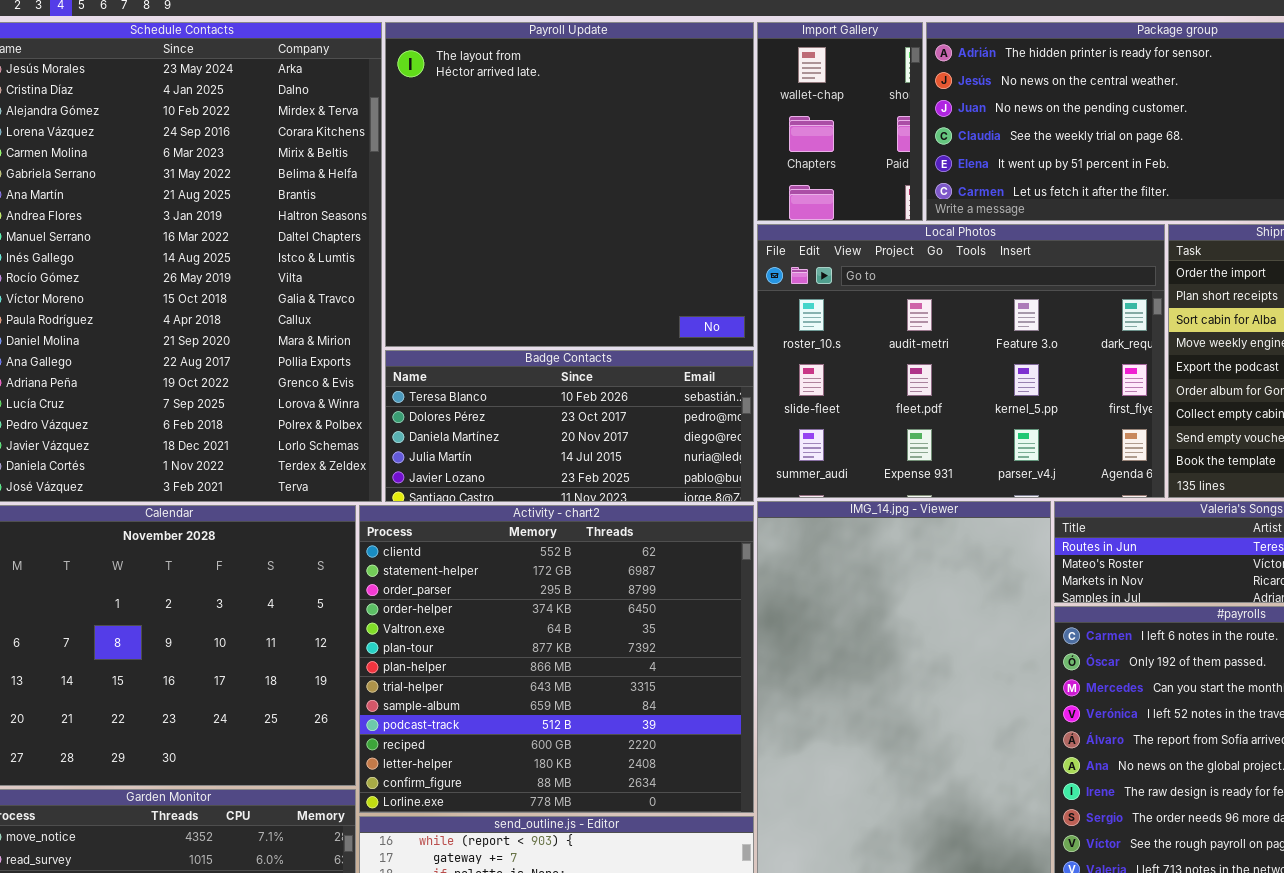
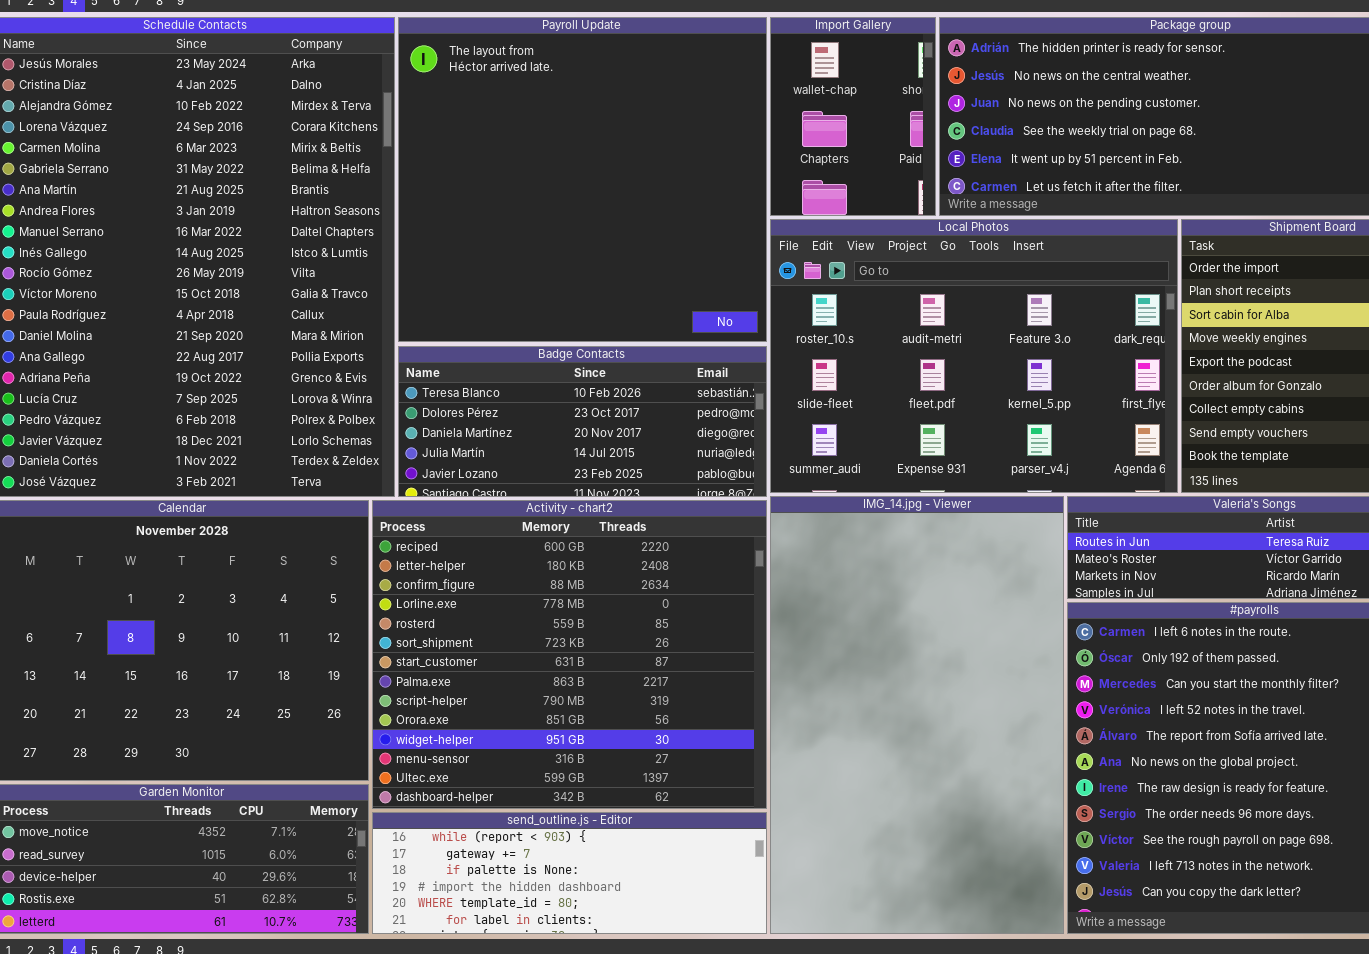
Activity - chart2: [359,505,754,813] -> [372,500,767,809], scrolled down 10 rows

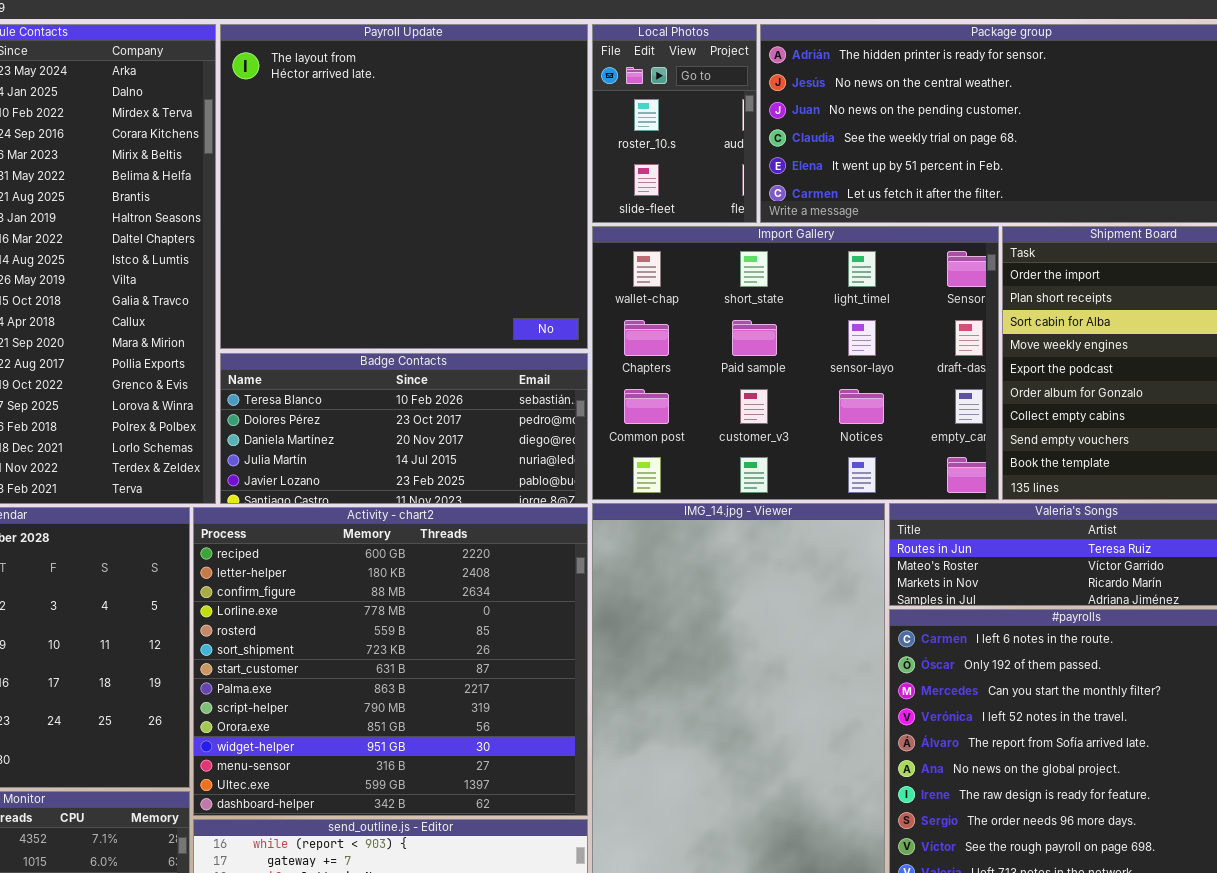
Import Gallery: [770,17,936,216] -> [592,226,999,500], moved, resized
Local Photos: [770,219,1178,493] -> [592,24,757,223], moved, resized

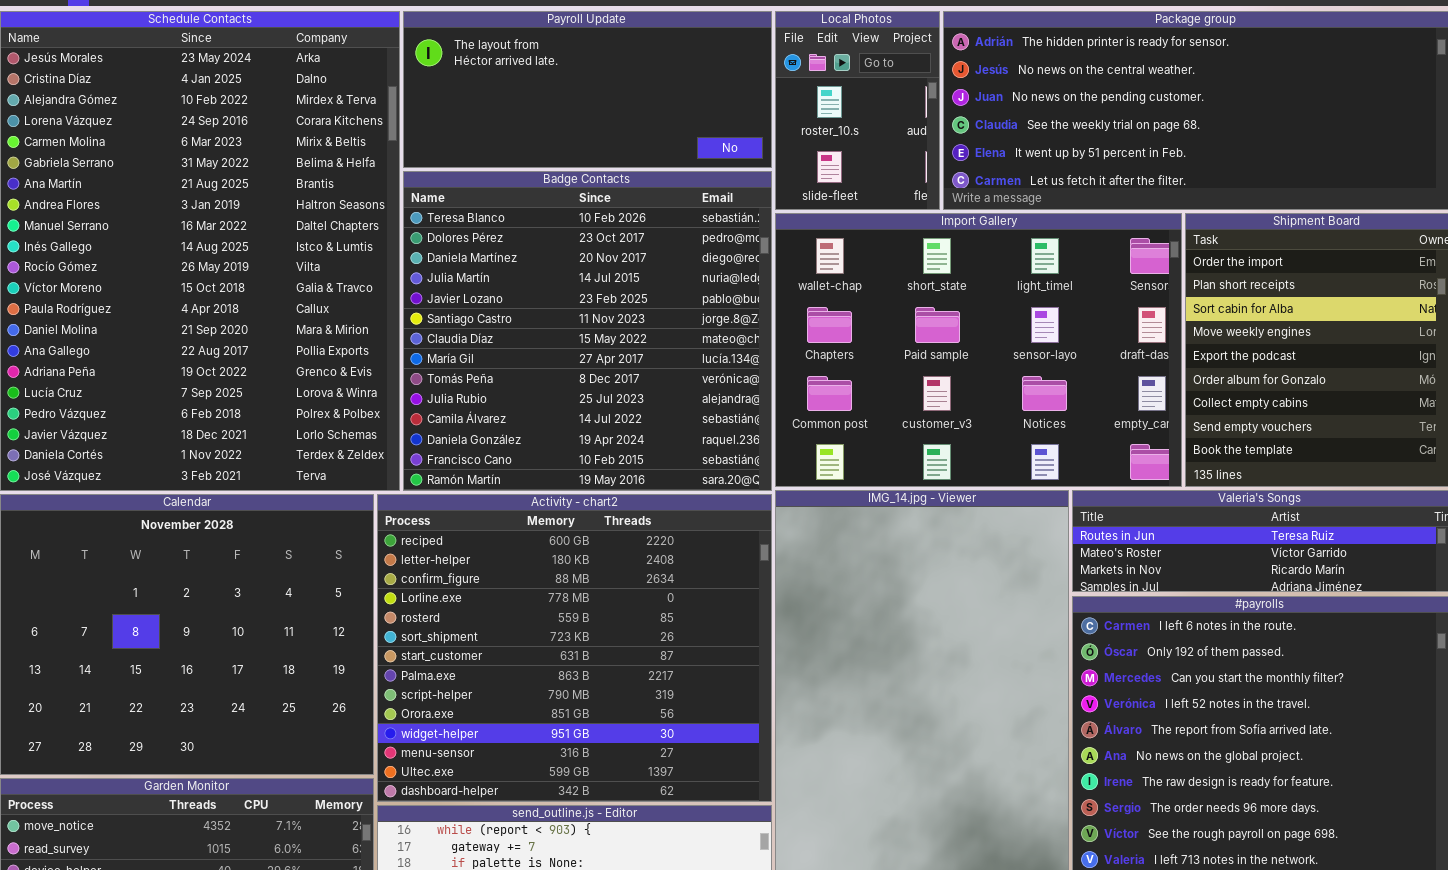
Payroll Update: [220,24,588,349] -> [403,11,772,168], resized
Badge Contacts: [220,353,588,504] -> [403,171,772,491], resized

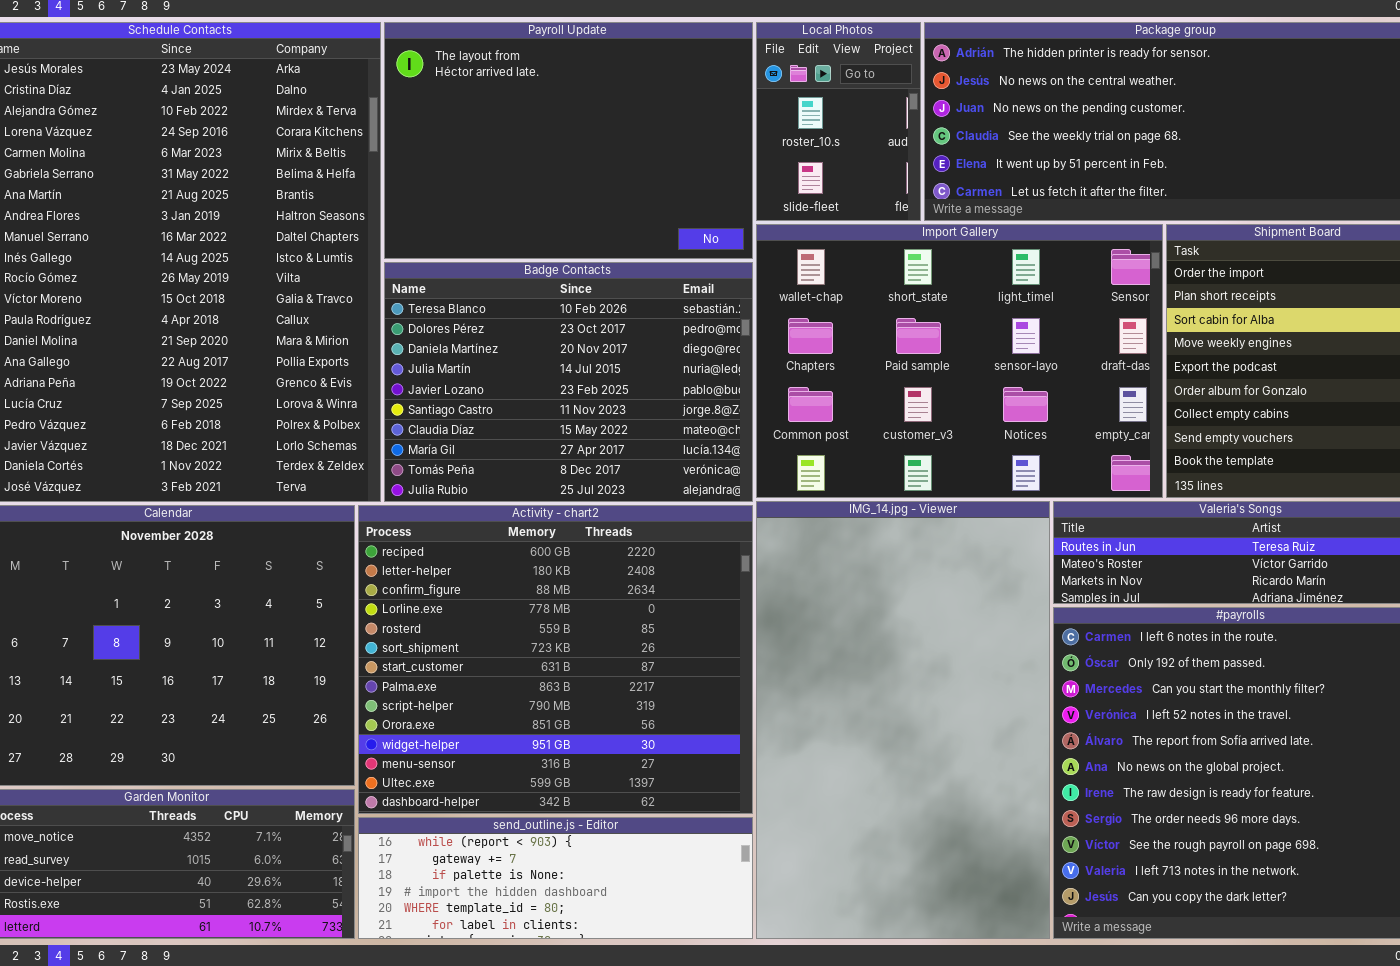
Payroll Update: [403,11,772,168] -> [384,22,753,259], resized
Badge Contacts: [403,171,772,491] -> [384,262,753,502], resized

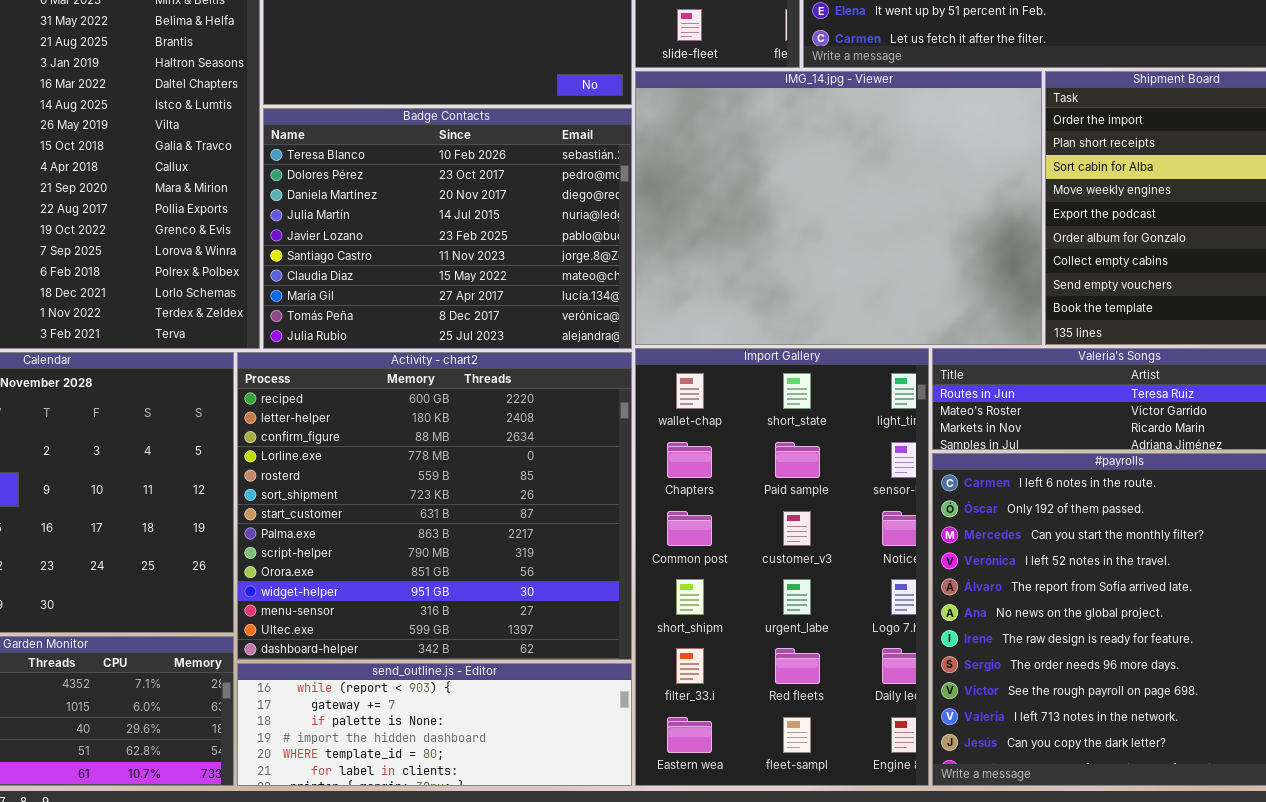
Import Gallery: [756,224,1163,498] -> [635,348,929,786], moved, resized
IMG_14.jpg - Viewer: [756,501,1050,939] -> [635,71,1042,345], moved, resized

